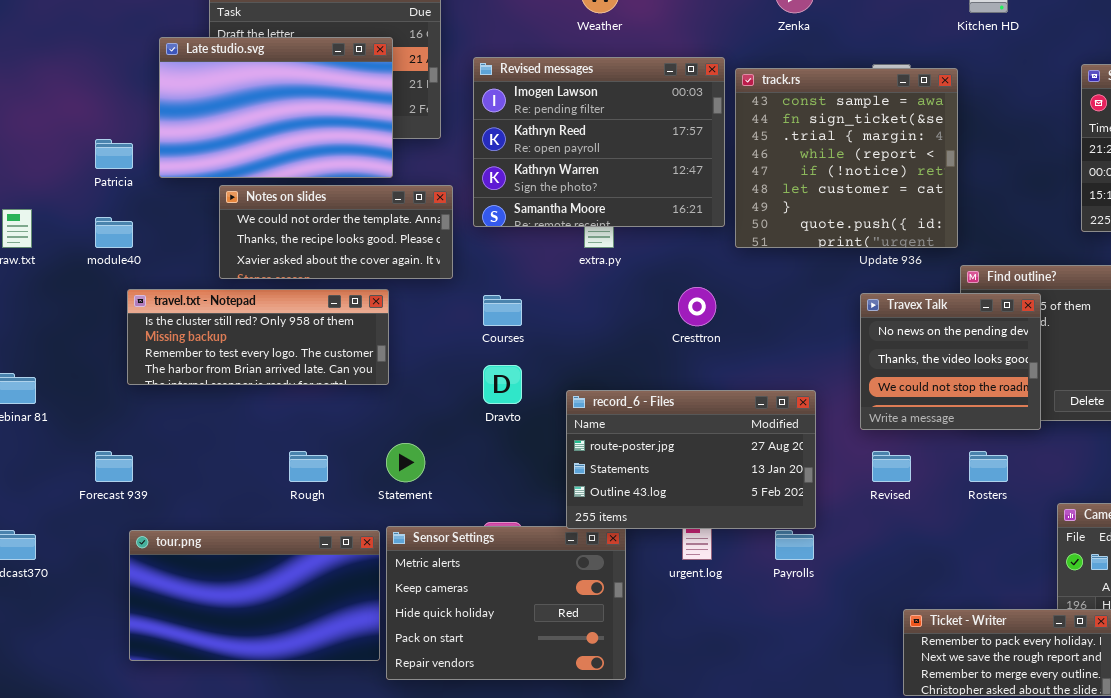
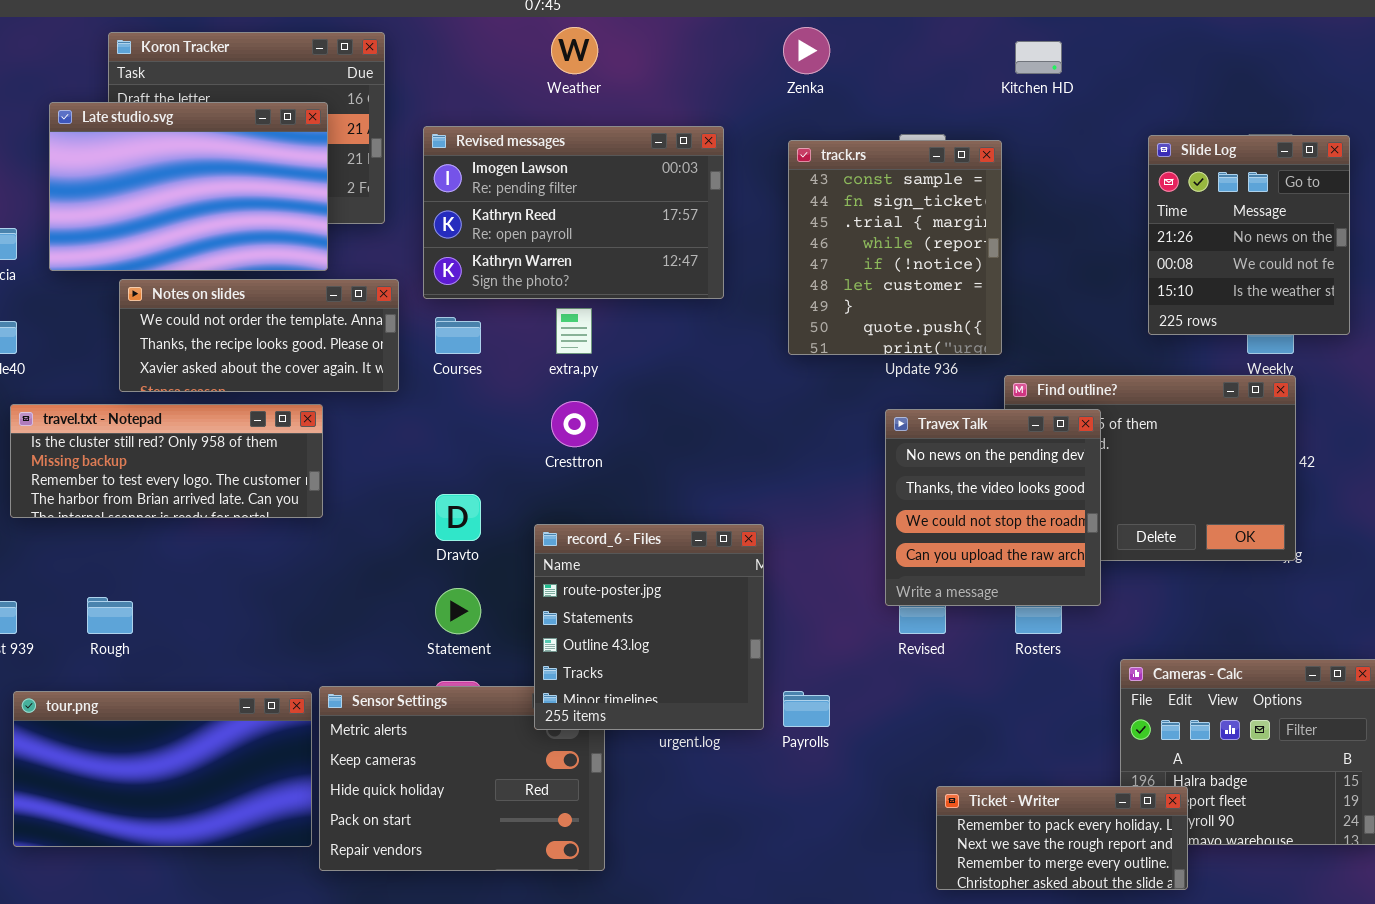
Revised messages: [473,57,725,227] -> [423,126,724,299], resized
track.rs: [735,68,958,248] -> [788,140,1002,355], resized
Cresttron: [678,287,716,326] -> [551,401,598,447], moved
Travex Talk: [860,293,1041,430] -> [885,409,1101,606], resized
Courses: [483,295,522,326] -> [435,317,481,354], moved
record_6 - Files: [566,390,816,529] -> [534,524,764,730], resized
Statement: [386,443,425,482] -> [435,588,481,634], moved
Rough: [289,451,328,482] -> [87,597,133,634], moved

